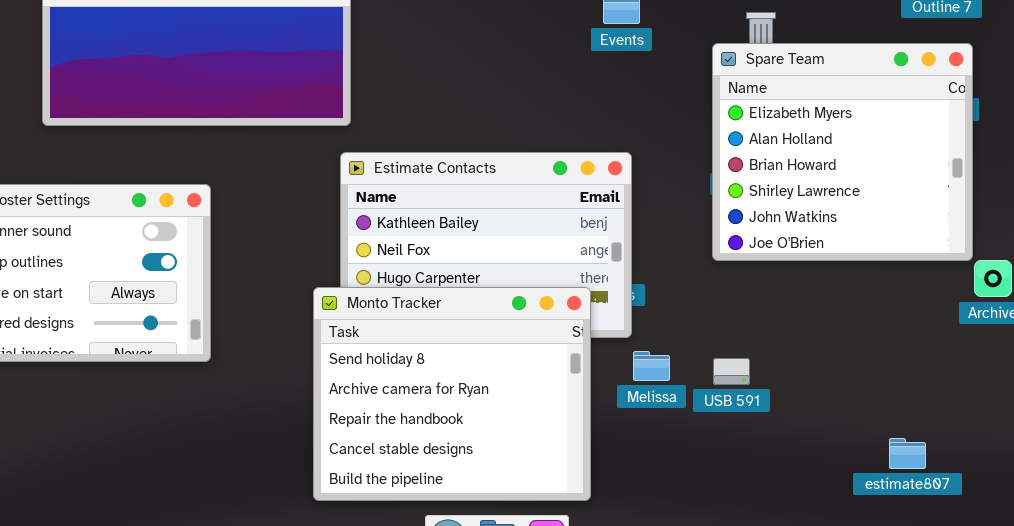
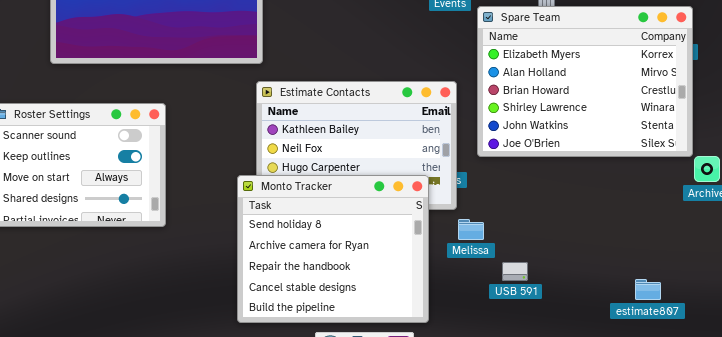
Spare Team: [712,43,973,261] -> [477,6,693,157], resized
USB 591: [713,358,750,385] -> [502,262,528,281], moved

